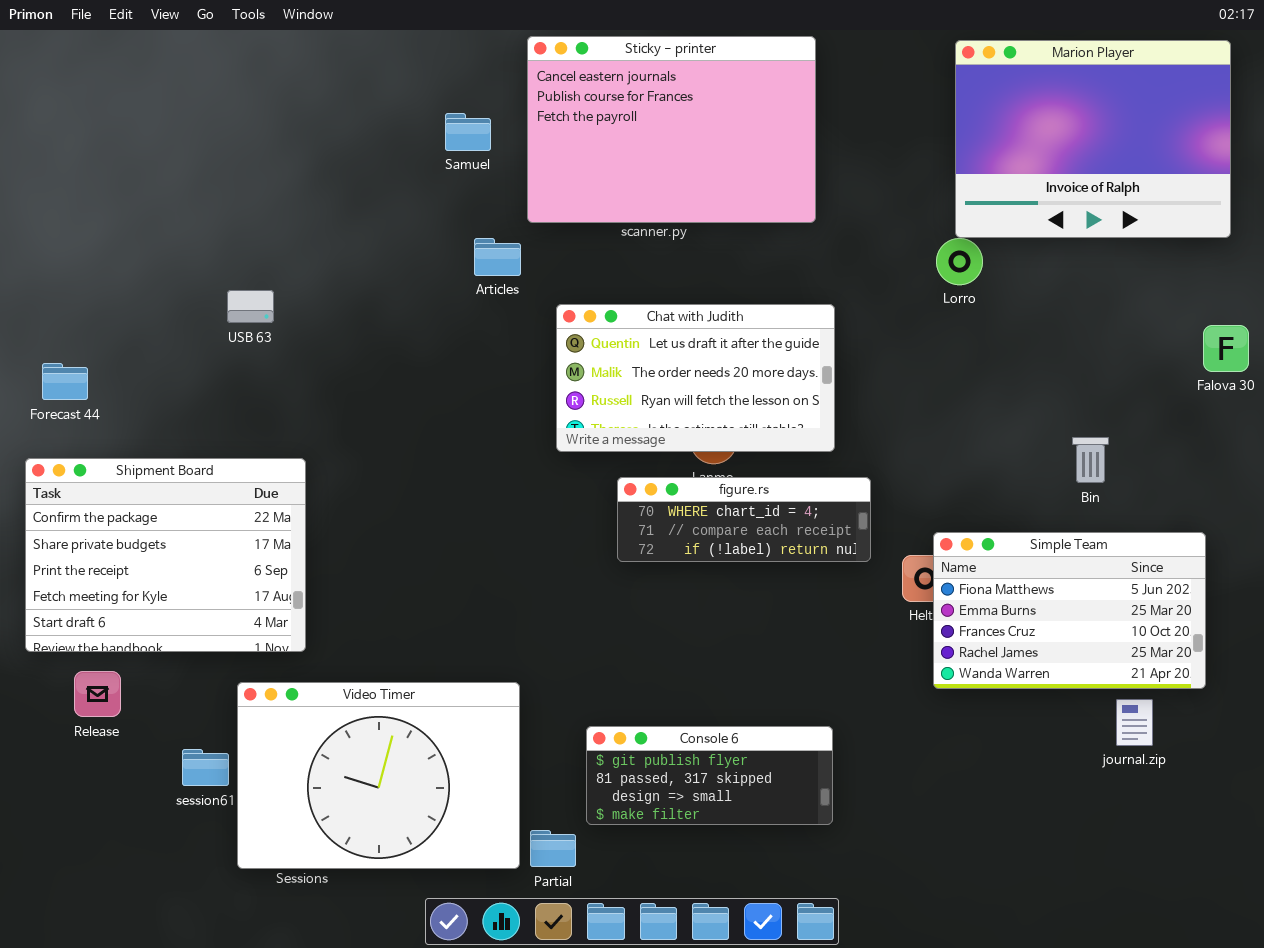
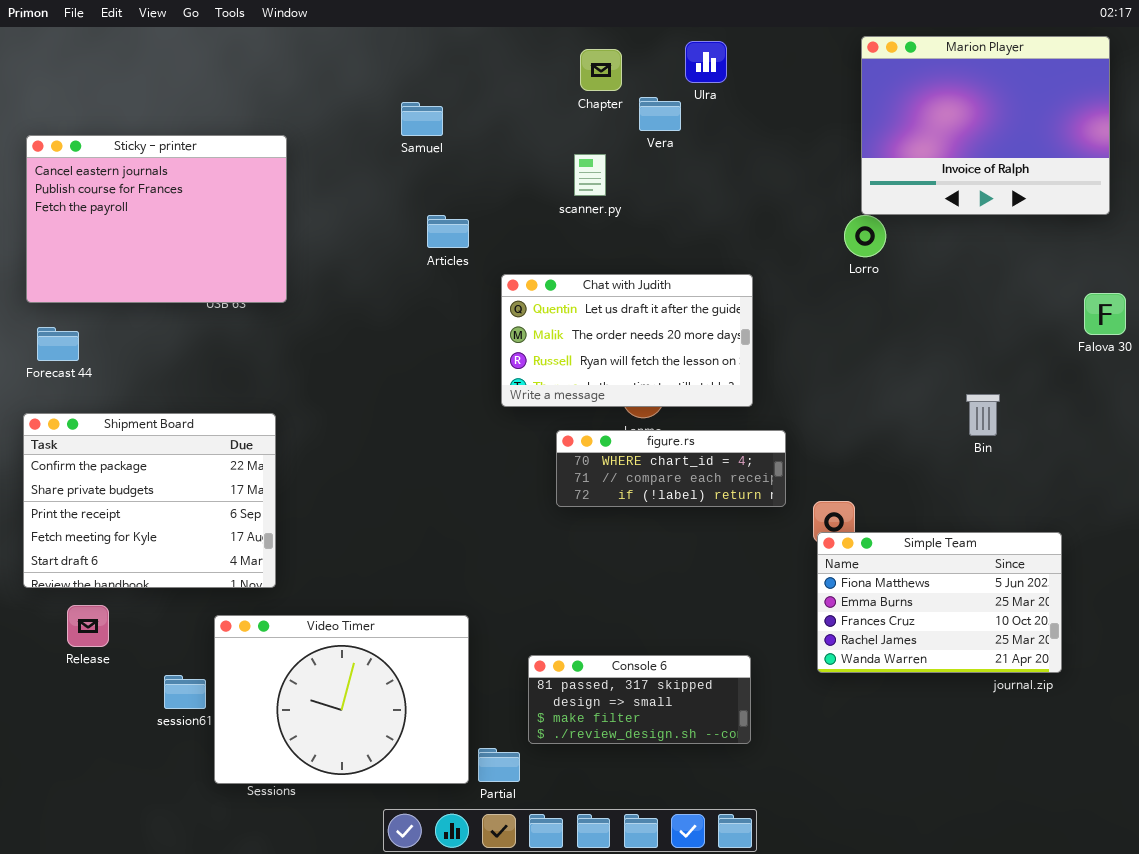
Sticky - printer: [527,36,816,223] -> [26,135,287,303], moved
Simple Team: [933,532,1206,689] -> [817,532,1062,673], moved
Console 6: [586,726,833,825] -> [528,655,751,744], scrolled down 1 row

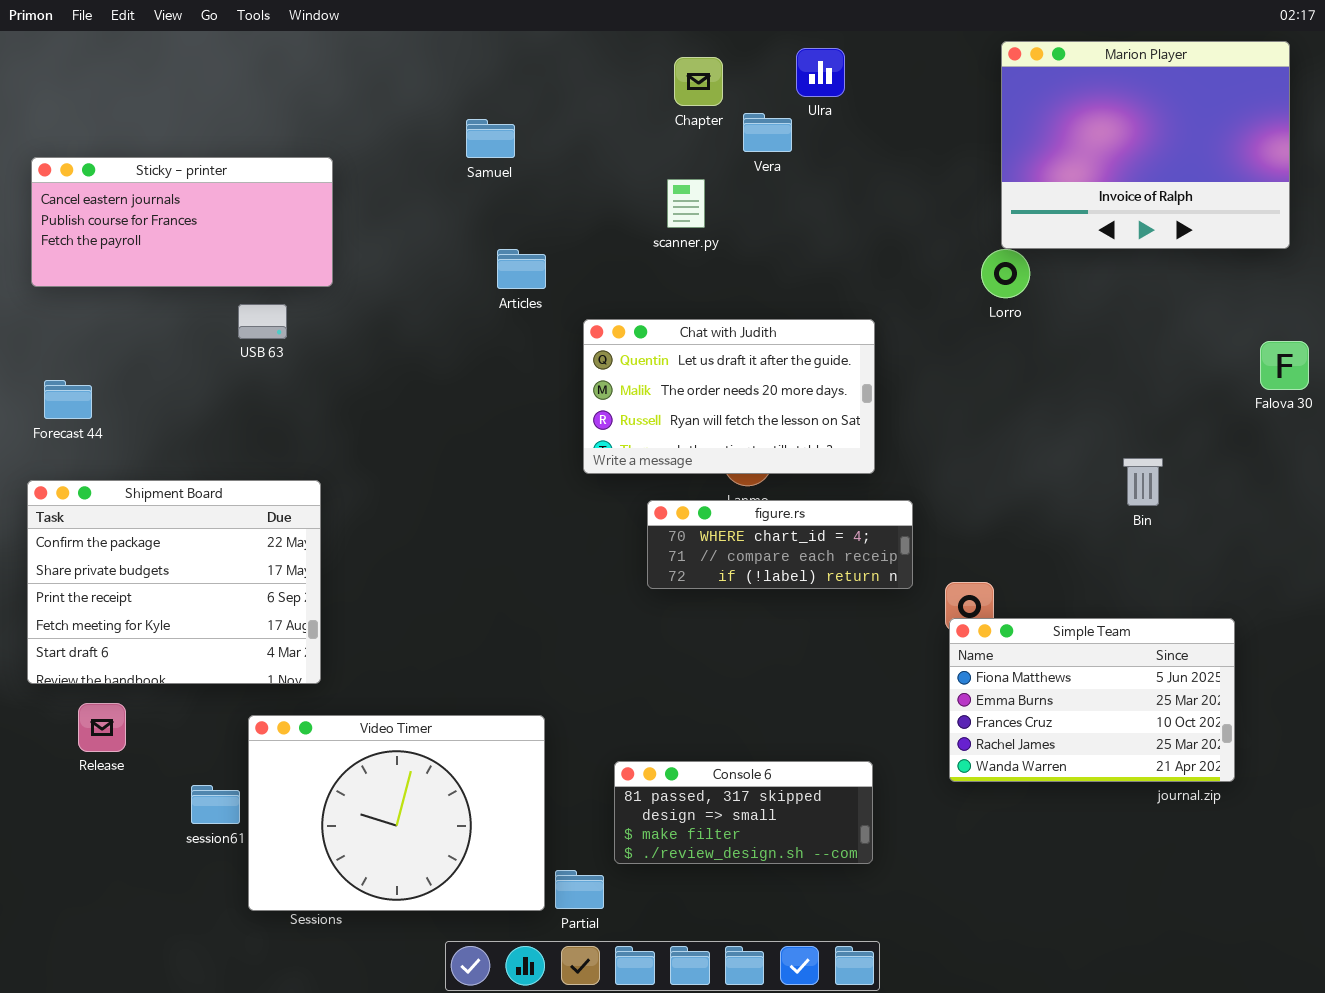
Sticky - printer: [26,135,287,303] -> [31,157,333,287], resized

